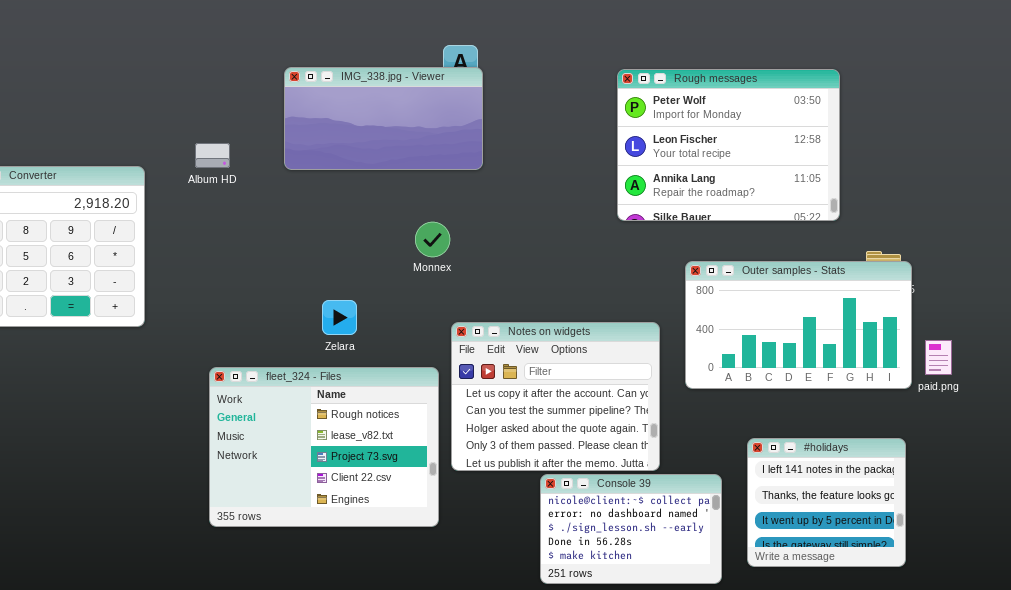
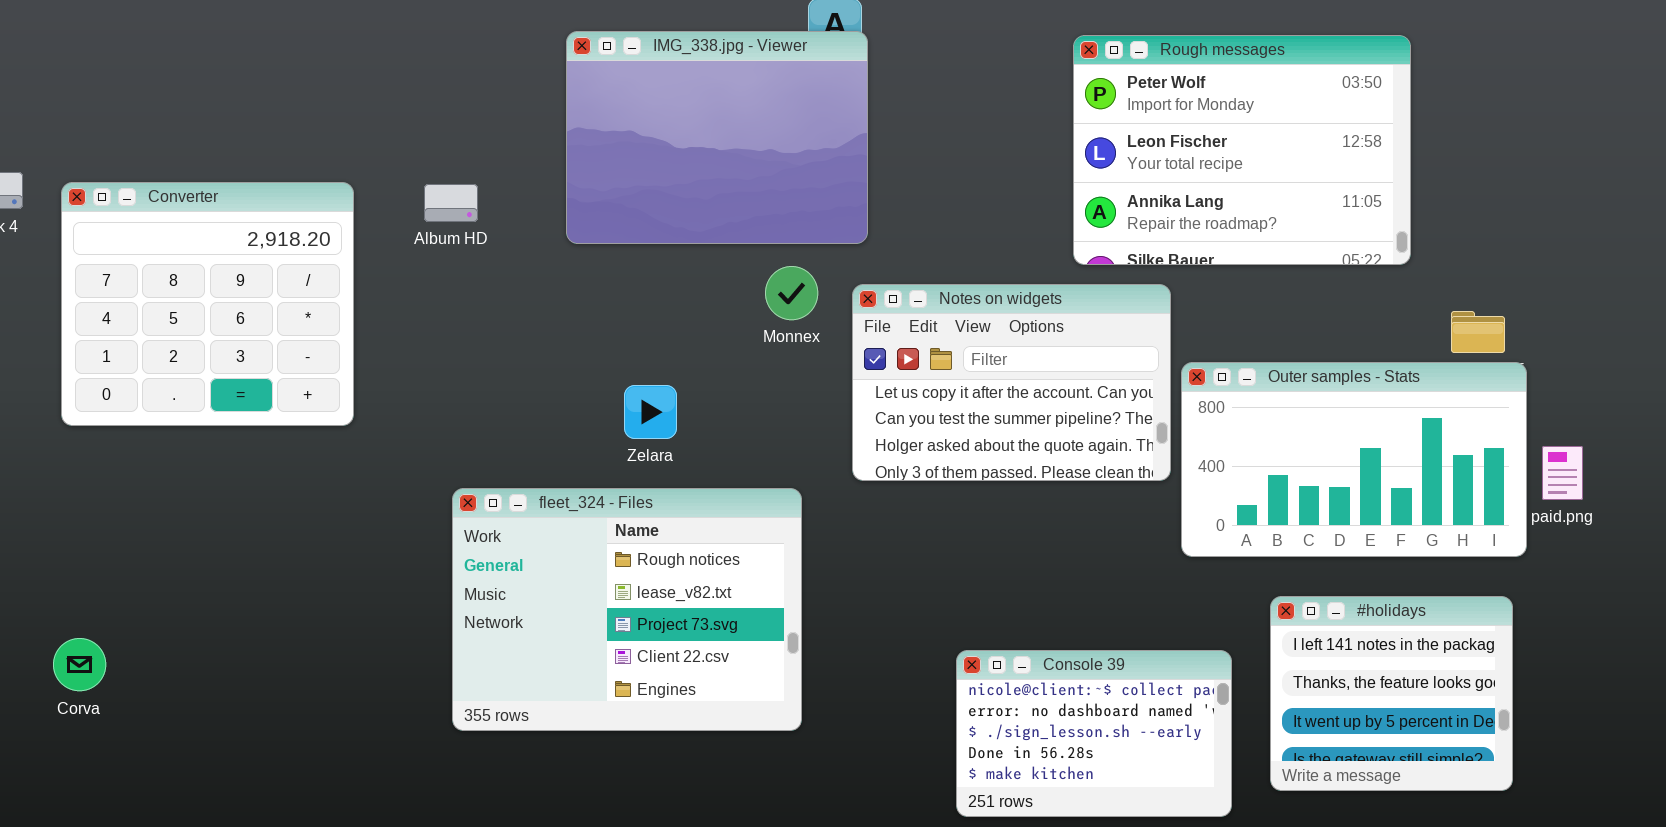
IMG_338.jpg - Viewer: [284,67,483,170] -> [566,31,868,244], resized
Album HD: [195,143,230,168] -> [424,184,478,222], moved
Outer samples - Stats: [685,261,912,389] -> [1181,362,1527,557], moved
Notes on widgets: [451,322,660,471] -> [852,284,1171,481], moved, resized

